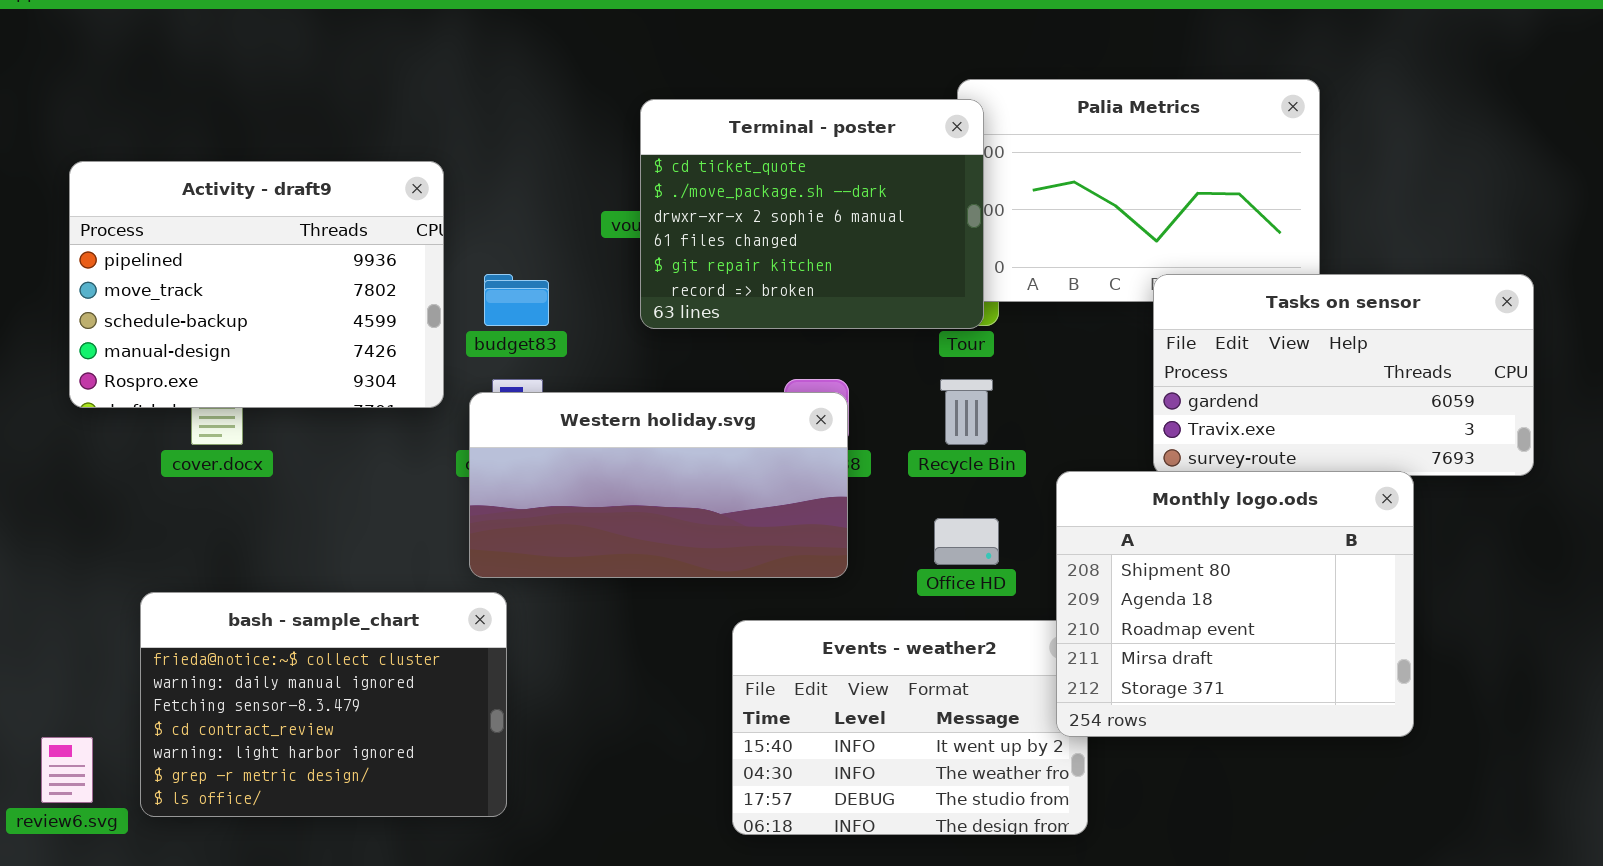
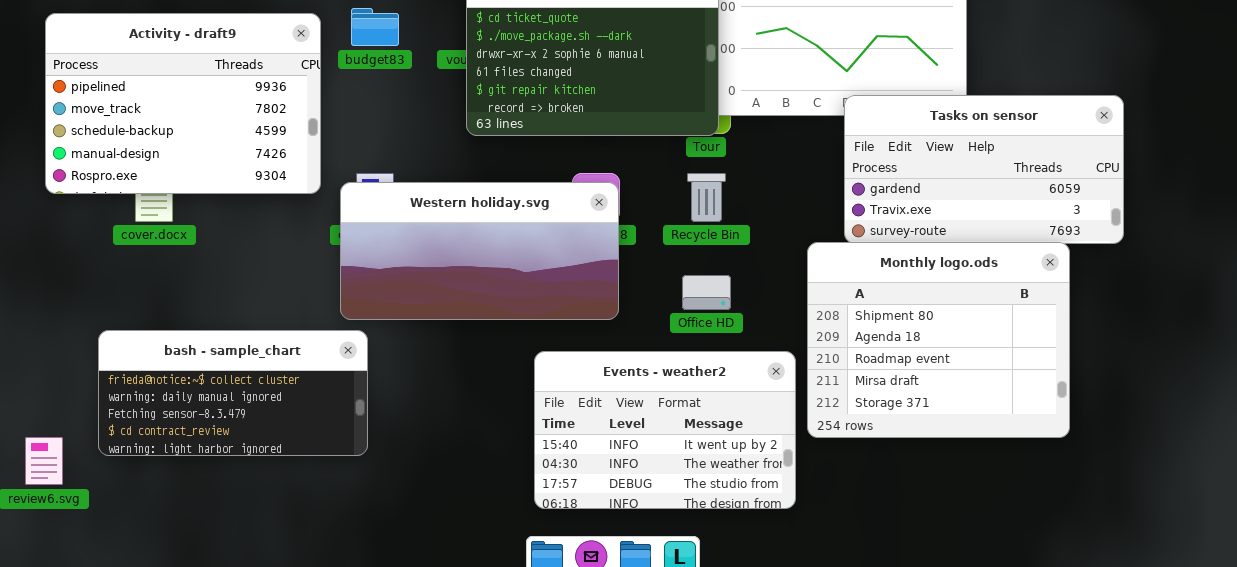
budget83: [484,274,549,326] -> [351,8,399,46], moved
Monthly logo.ods: [1056,471,1414,737] -> [807,242,1070,438], moved
bash - sample_chart: [140,592,507,817] -> [98,330,368,456], resized

